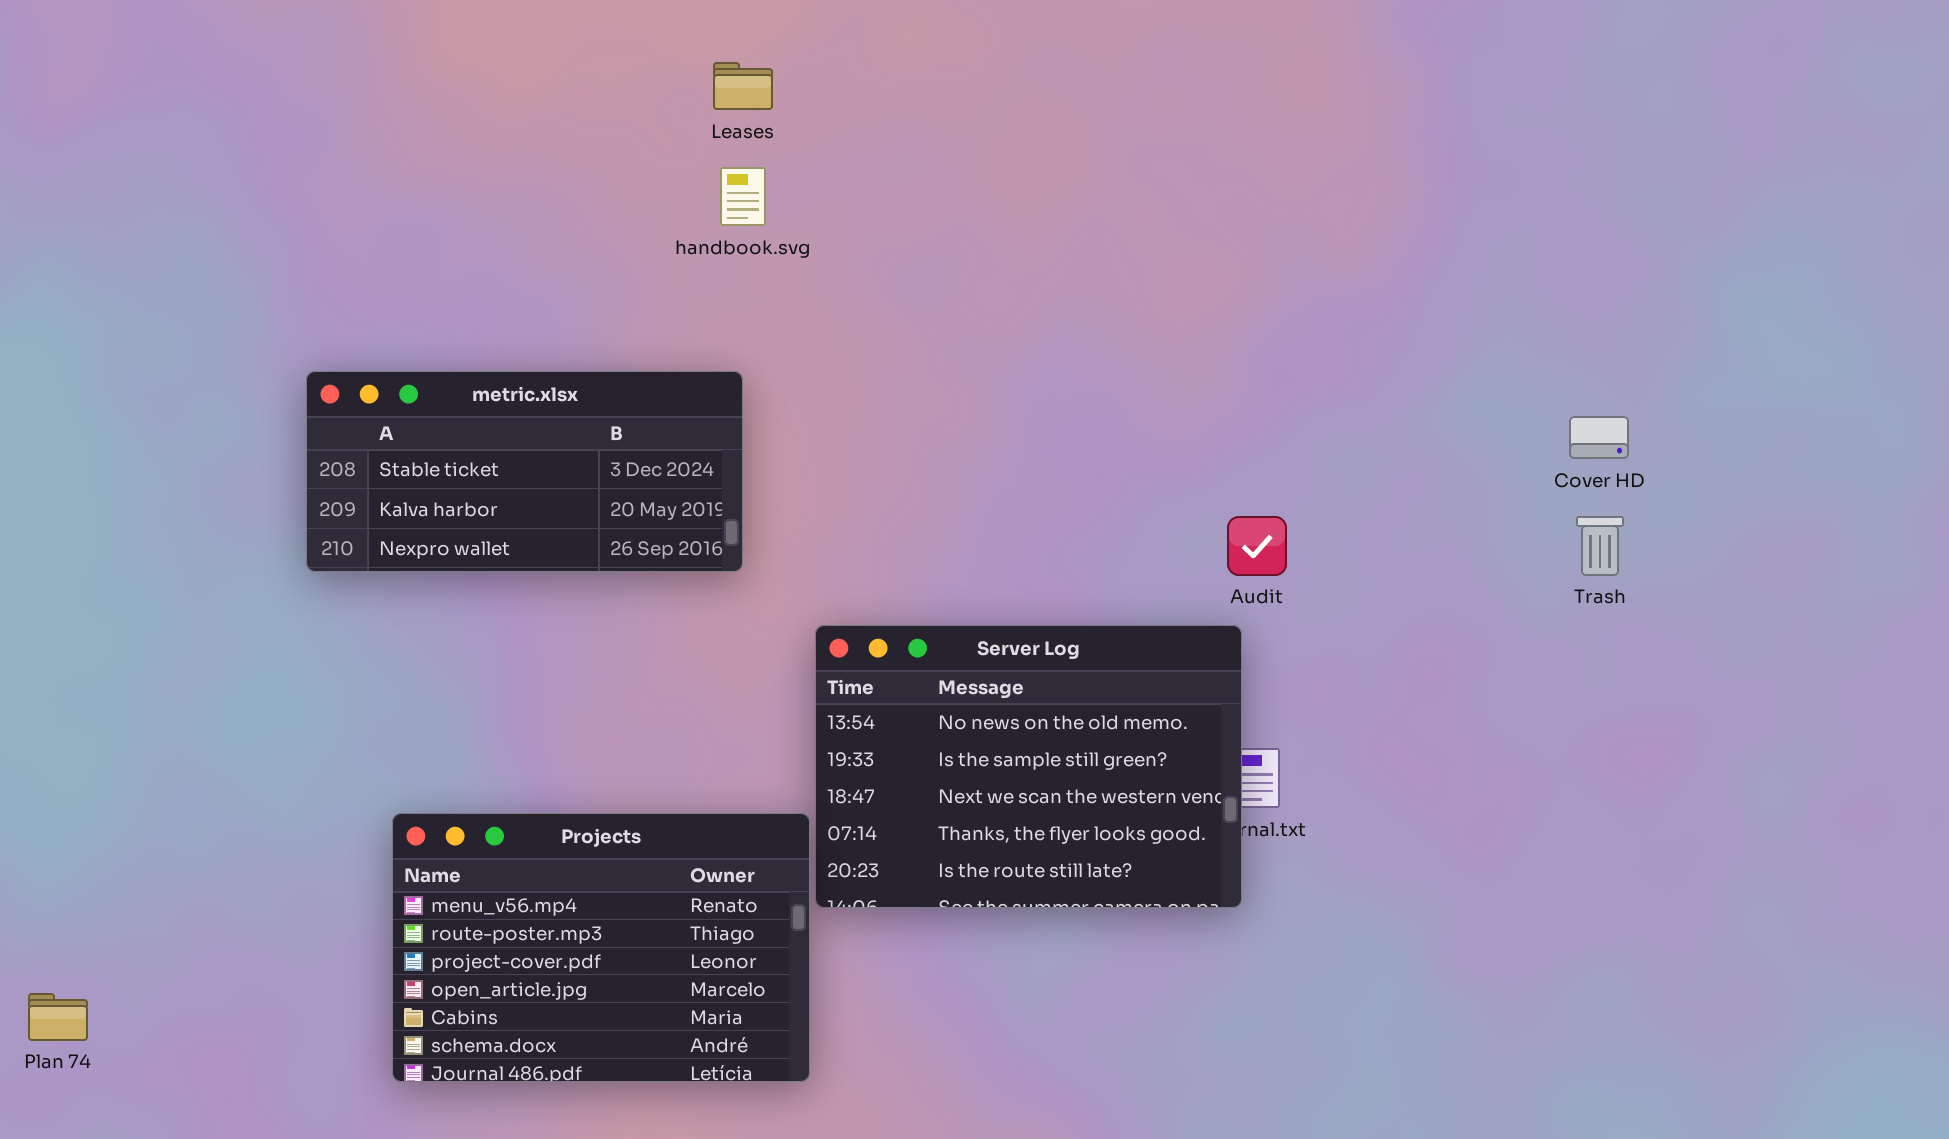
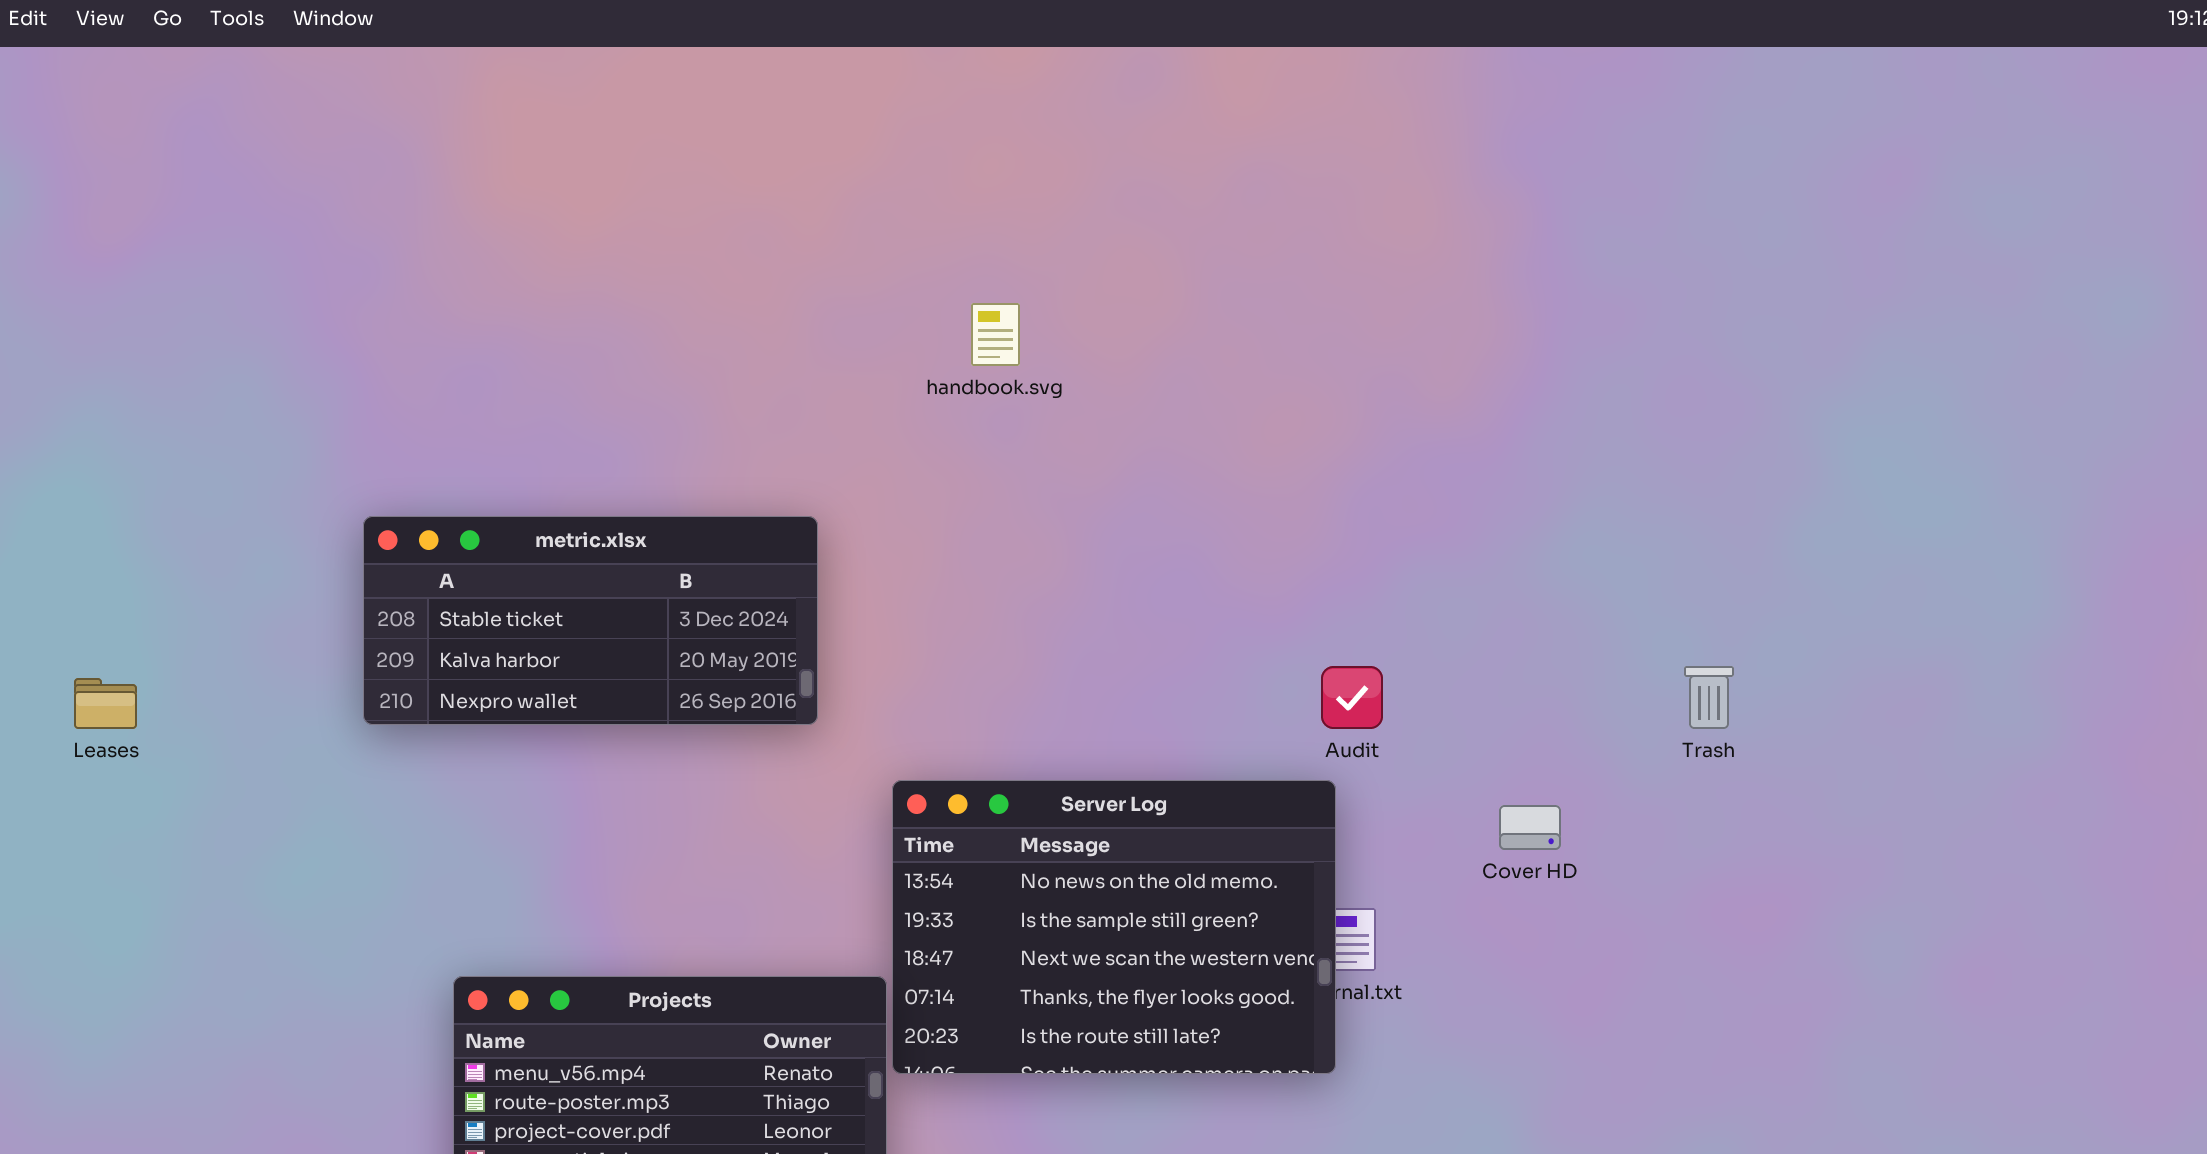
Leases: [713,62,773,110] -> [74,678,137,729], moved
handbook.svg: [720,167,766,226] -> [971,303,1020,366], moved
Cover HD: [1569,416,1629,459] -> [1499,805,1561,850], moved

